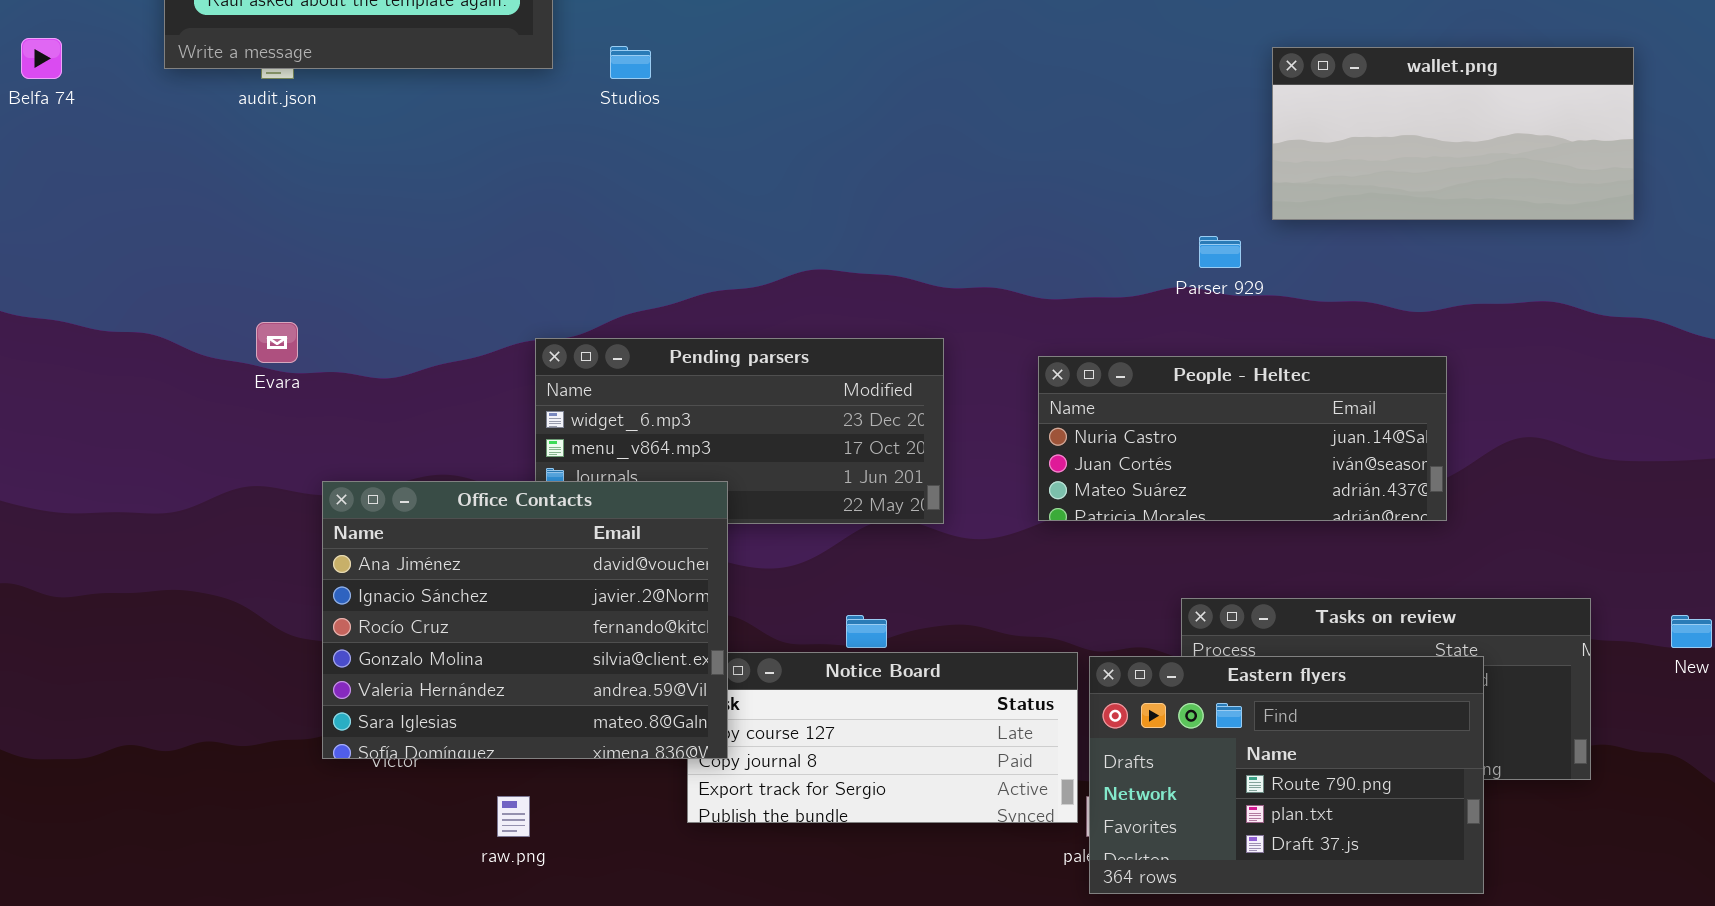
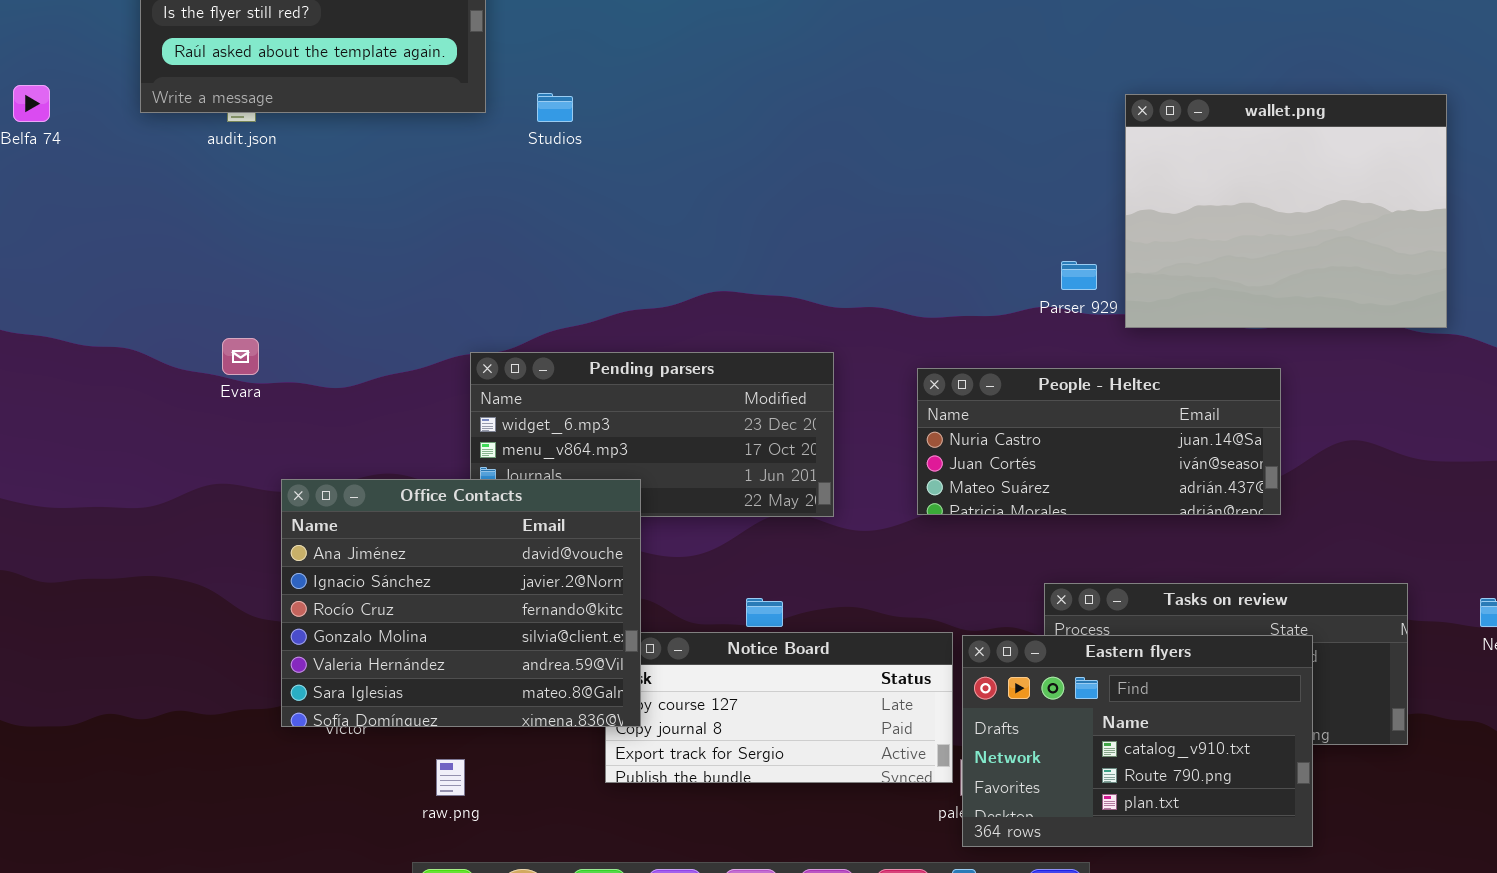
wallet.png: [1272,47,1634,220] -> [1125,94,1447,328], resized
Eastern flyers: [1089,656,1484,894] -> [962,635,1313,847], scrolled up 1 row

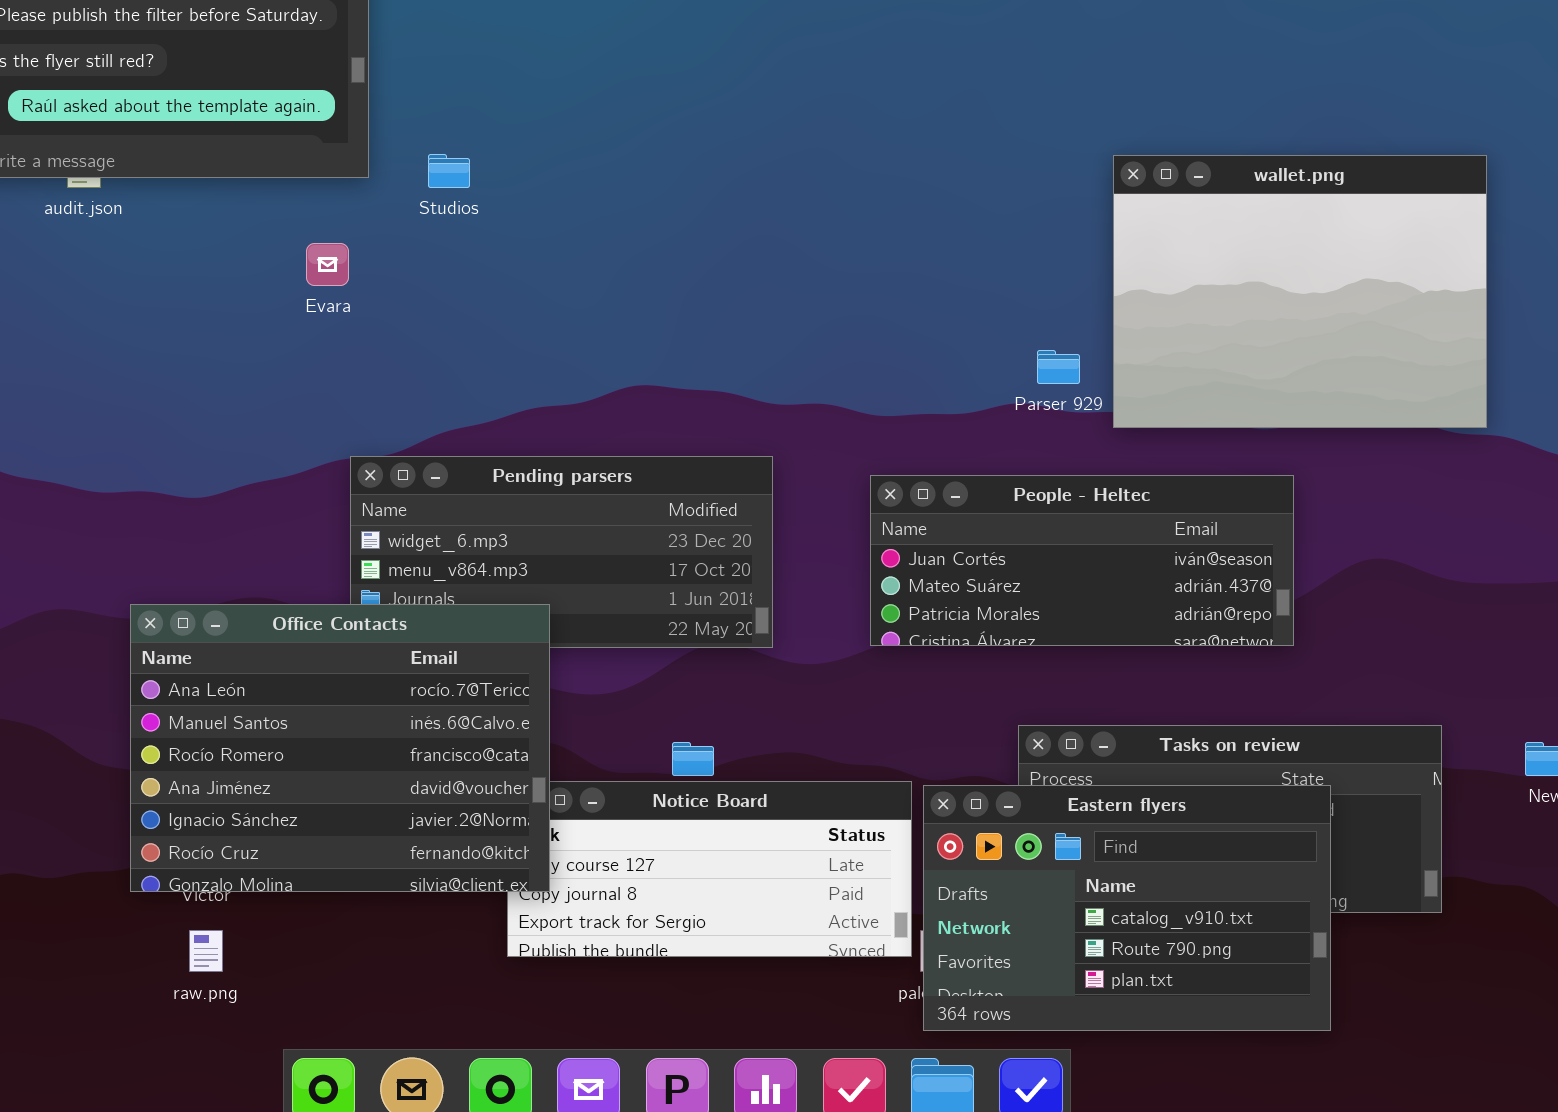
Evara: [222,338,259,375] -> [306,243,349,286], moved
People - Heltec: [917,368,1281,515] -> [870,475,1294,646], scrolled down 1 row
Office Contacts: [281,479,641,727] -> [130,604,550,892], scrolled up 3 rows
raw.png: [436,759,465,796] -> [189,930,223,972], moved

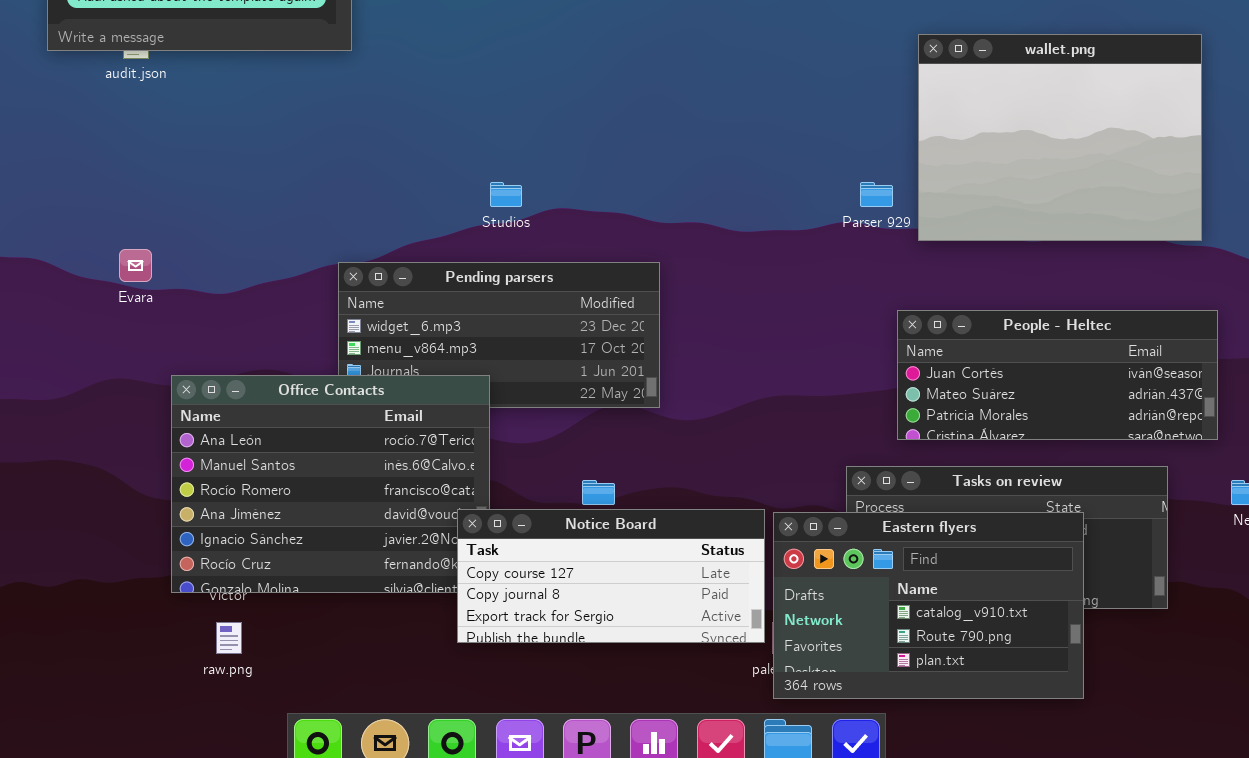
Studios: [428,154,470,188] -> [490,182,522,207], moved
Evara: [306,243,349,286] -> [119,249,152,282], moved
People - Heltec: [870,475,1294,646] -> [897,310,1218,440], moved
Notice Board: [507,781,912,957] -> [457,509,765,643], raised

